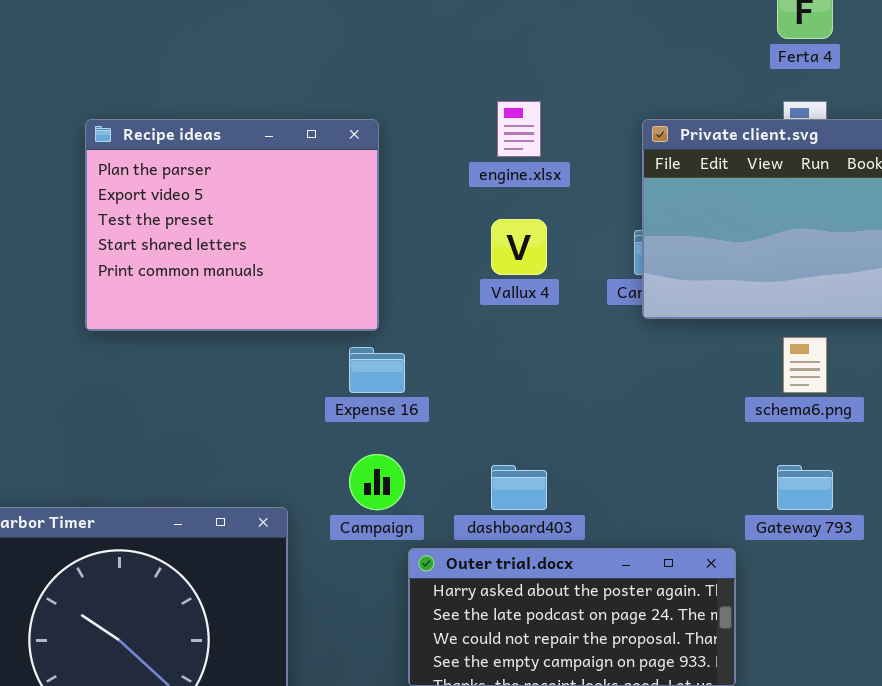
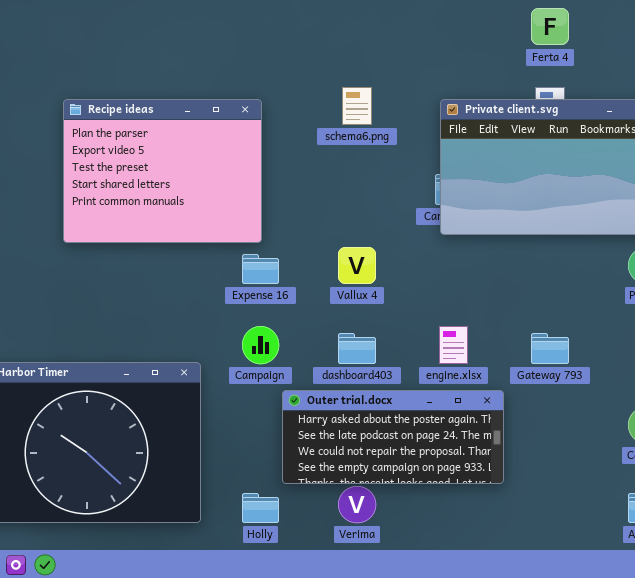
engine.xlsx: [497,101,541,157] -> [439,326,468,364], moved
Vallux 4: [491,219,547,275] -> [338,247,376,284], moved
schema6.png: [783,337,827,393] -> [342,87,372,125], moved

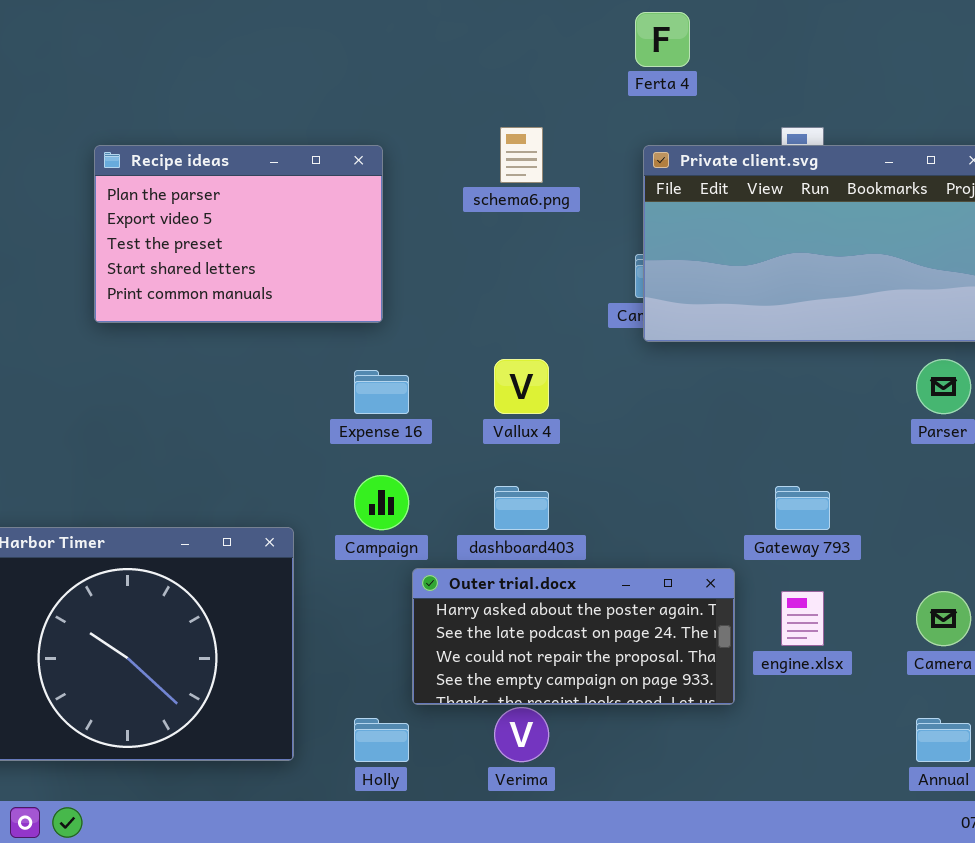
Ferta 4: [531,8,569,45] -> [635,12,690,67], moved
Recipe ideas: [63,99,262,243] -> [94,145,383,323], resized
engine.xlsx: [439,326,468,364] -> [781,591,824,646], moved

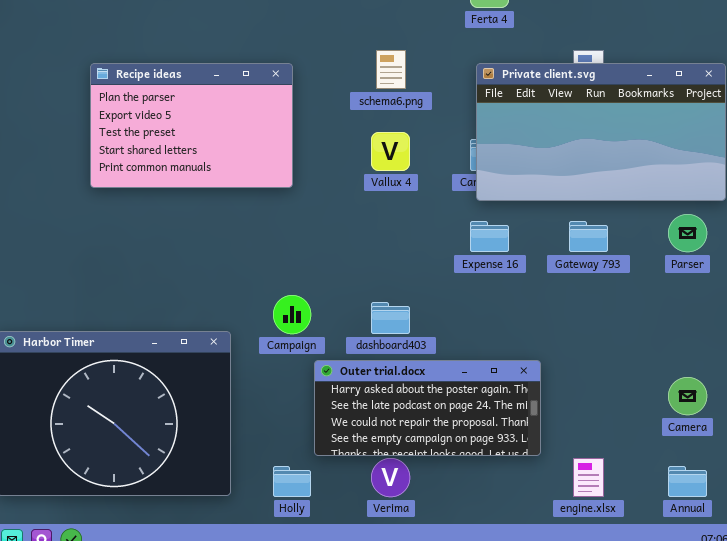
Vallux 4: [494,359,549,414] -> [371,132,410,171], moved
Expense 16: [354,370,409,414] -> [470,221,509,252], moved
Gateway 793: [775,486,830,530] -> [569,221,608,252], moved
engine.xlsx: [781,591,824,646] -> [573,458,604,497], moved

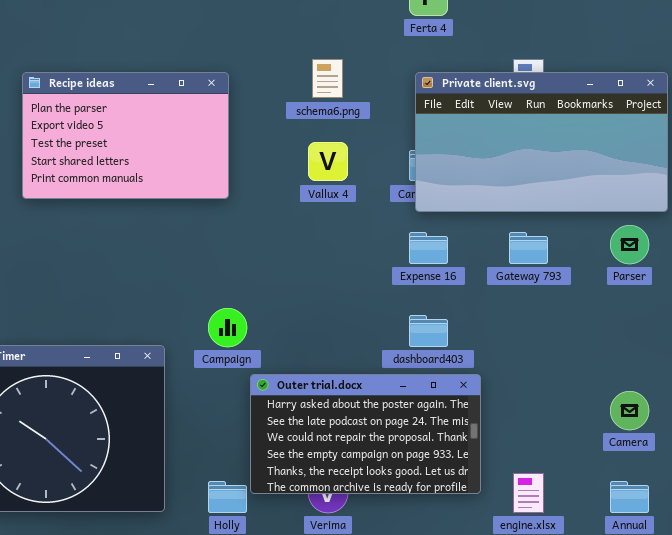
dashboard403: [371,302,410,334] -> [409,315,448,347], moved
Outer trial.docx: [314,360,541,456] -> [250,374,481,494], resized

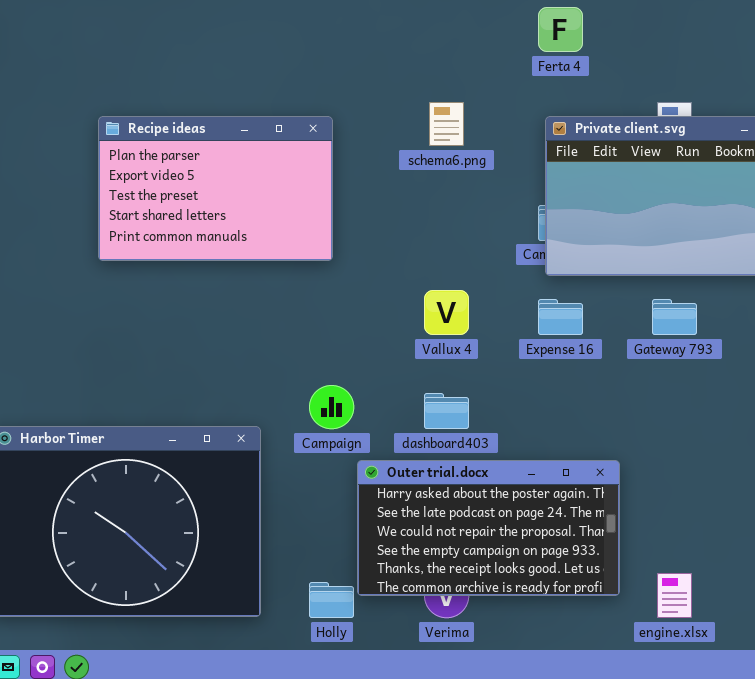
Vallux 4: [308,142,348,181] -> [424,290,469,335], moved
dashboard403: [409,315,448,347] -> [424,393,469,429], moved

